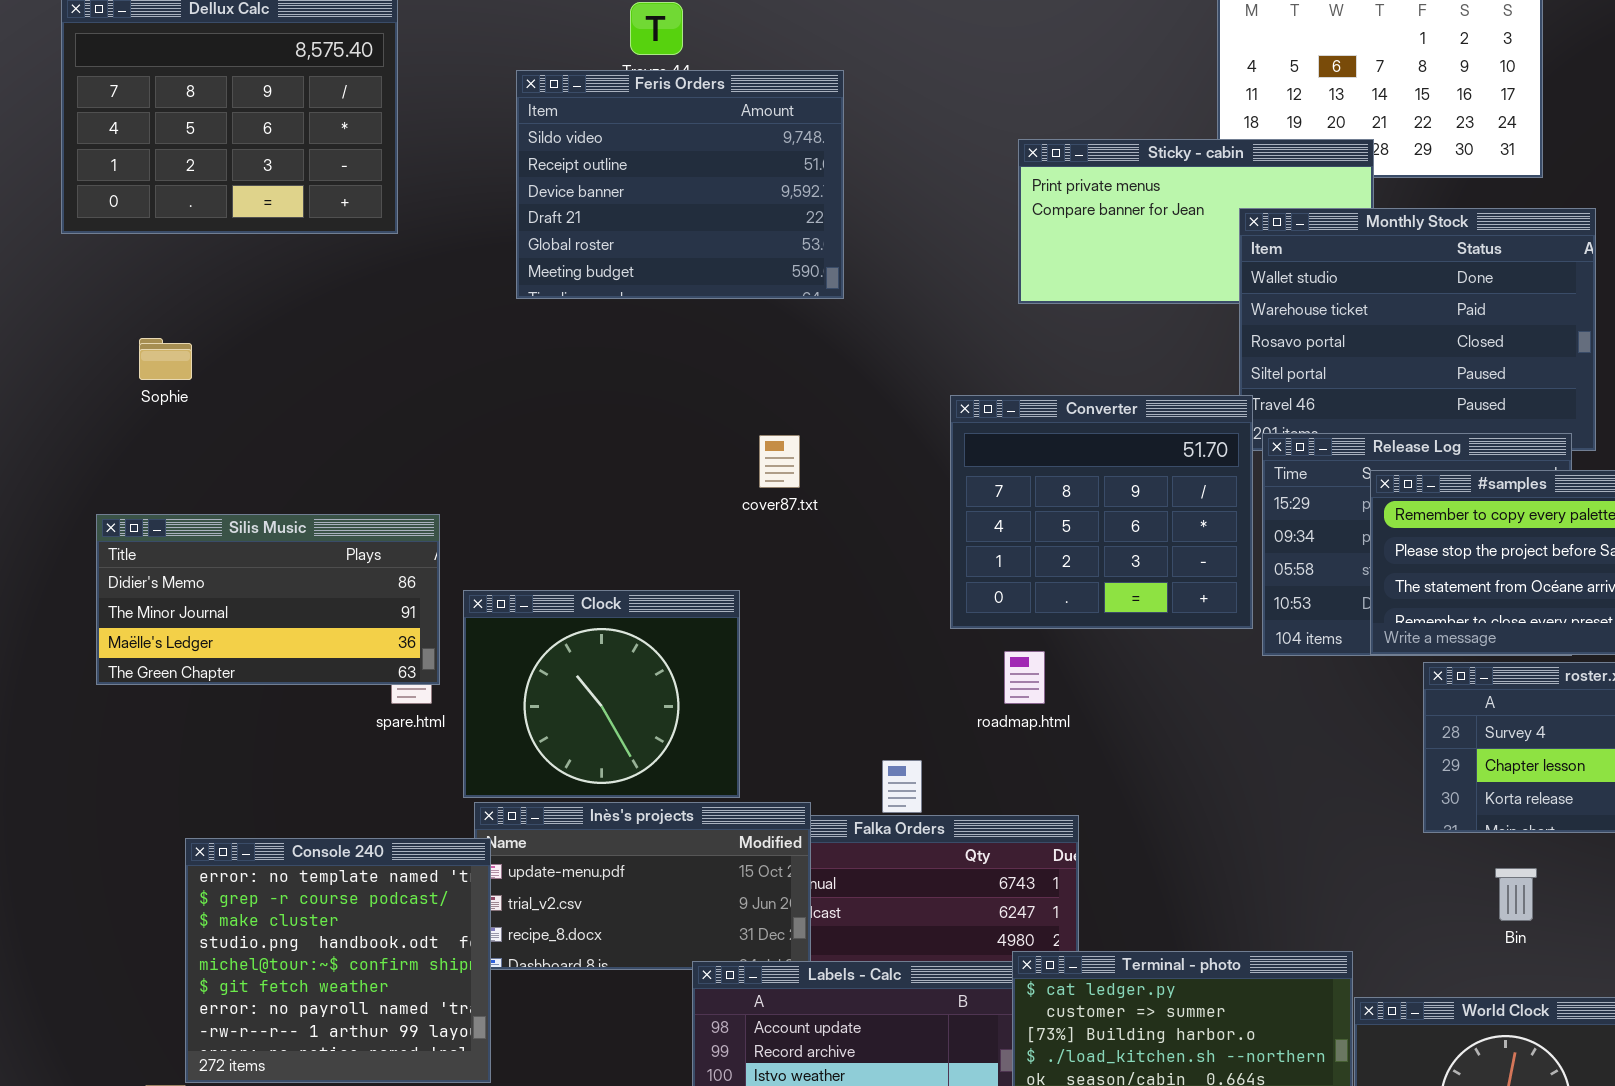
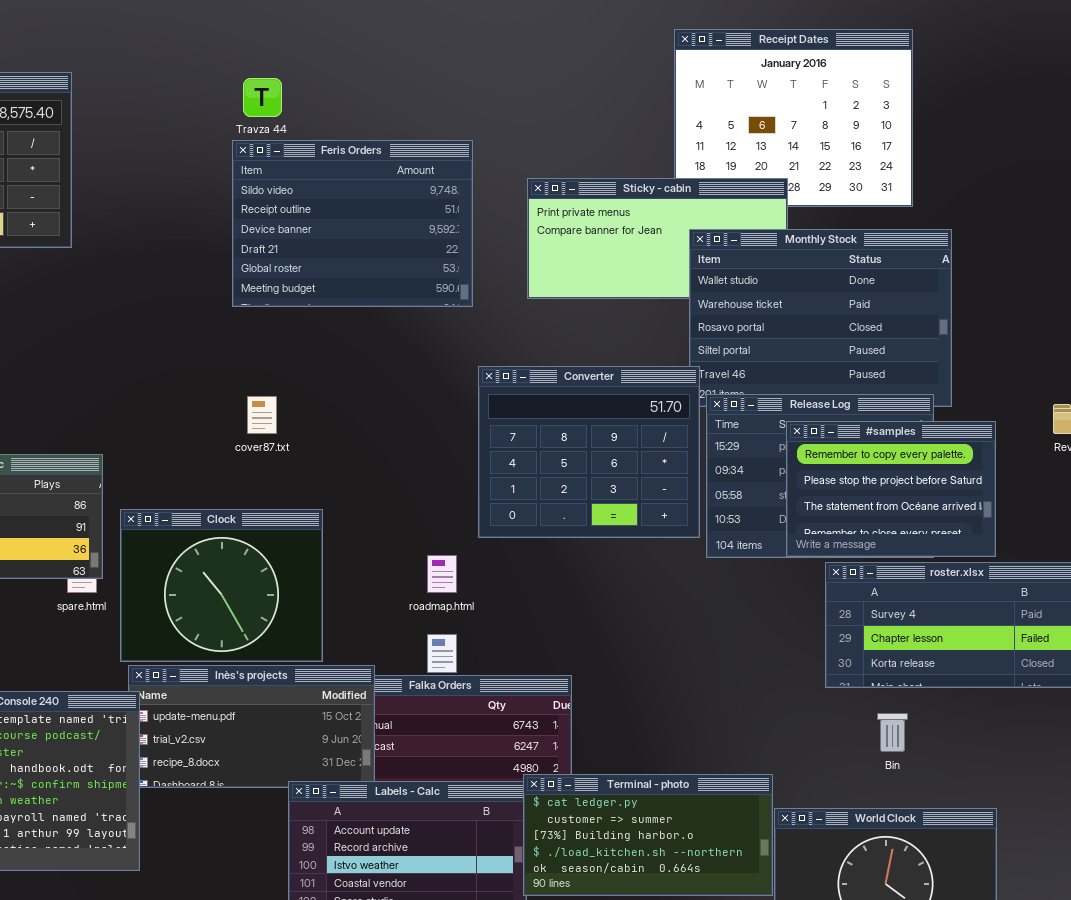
Feris Orders: [516,70,844,299] -> [232,140,473,307], moved
cover87.txt: [759,435,800,488] -> [247,396,277,434], moved
roadmap.html: [1004,651,1045,704] -> [427,555,457,593], moved

